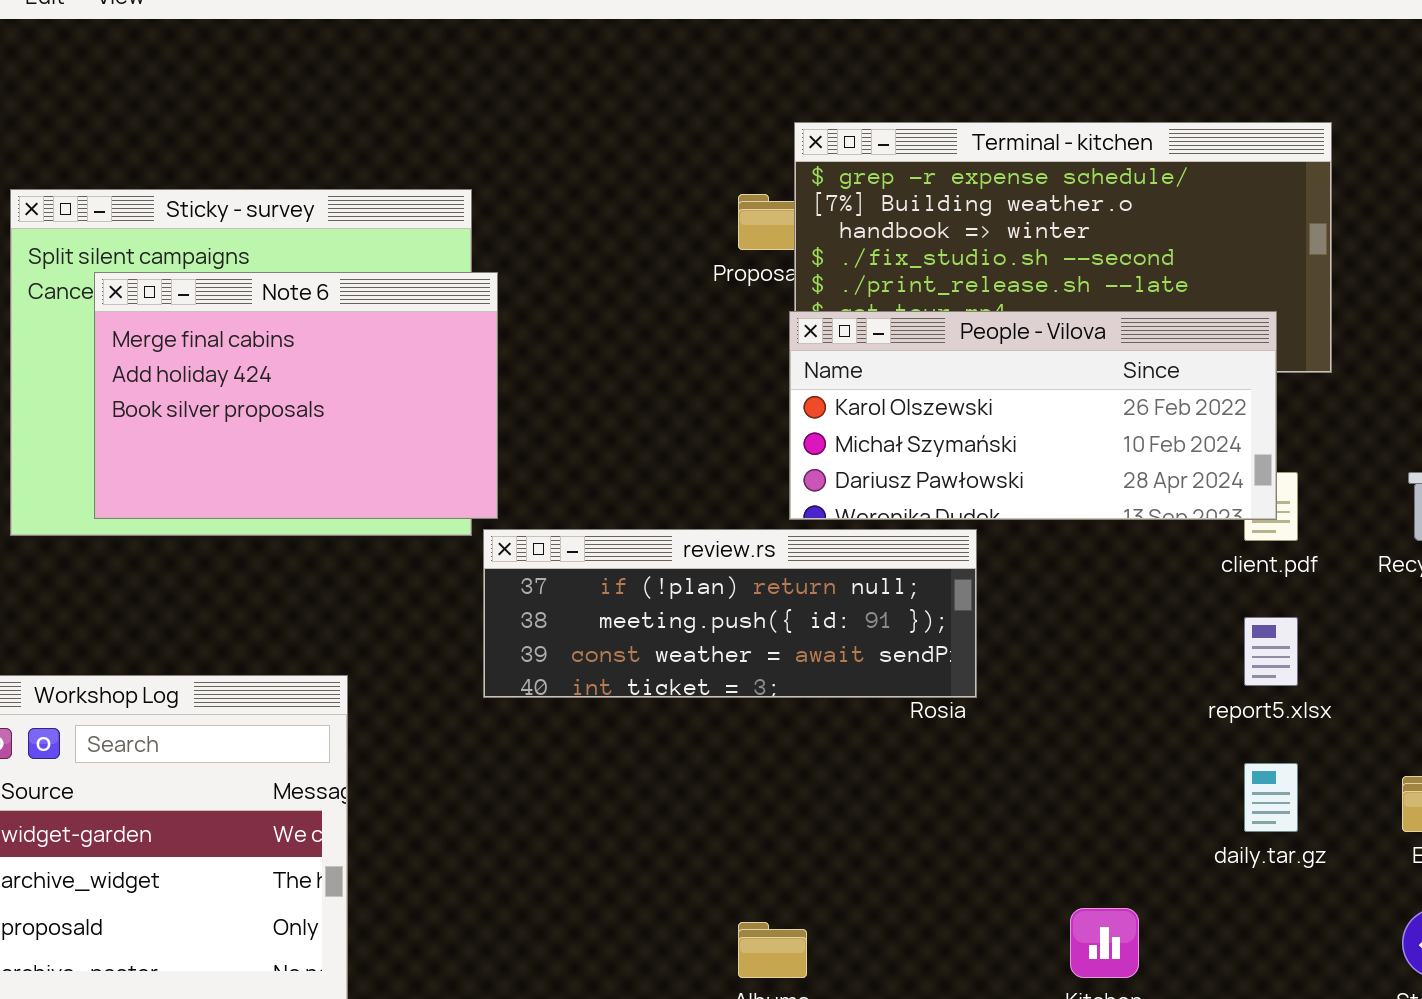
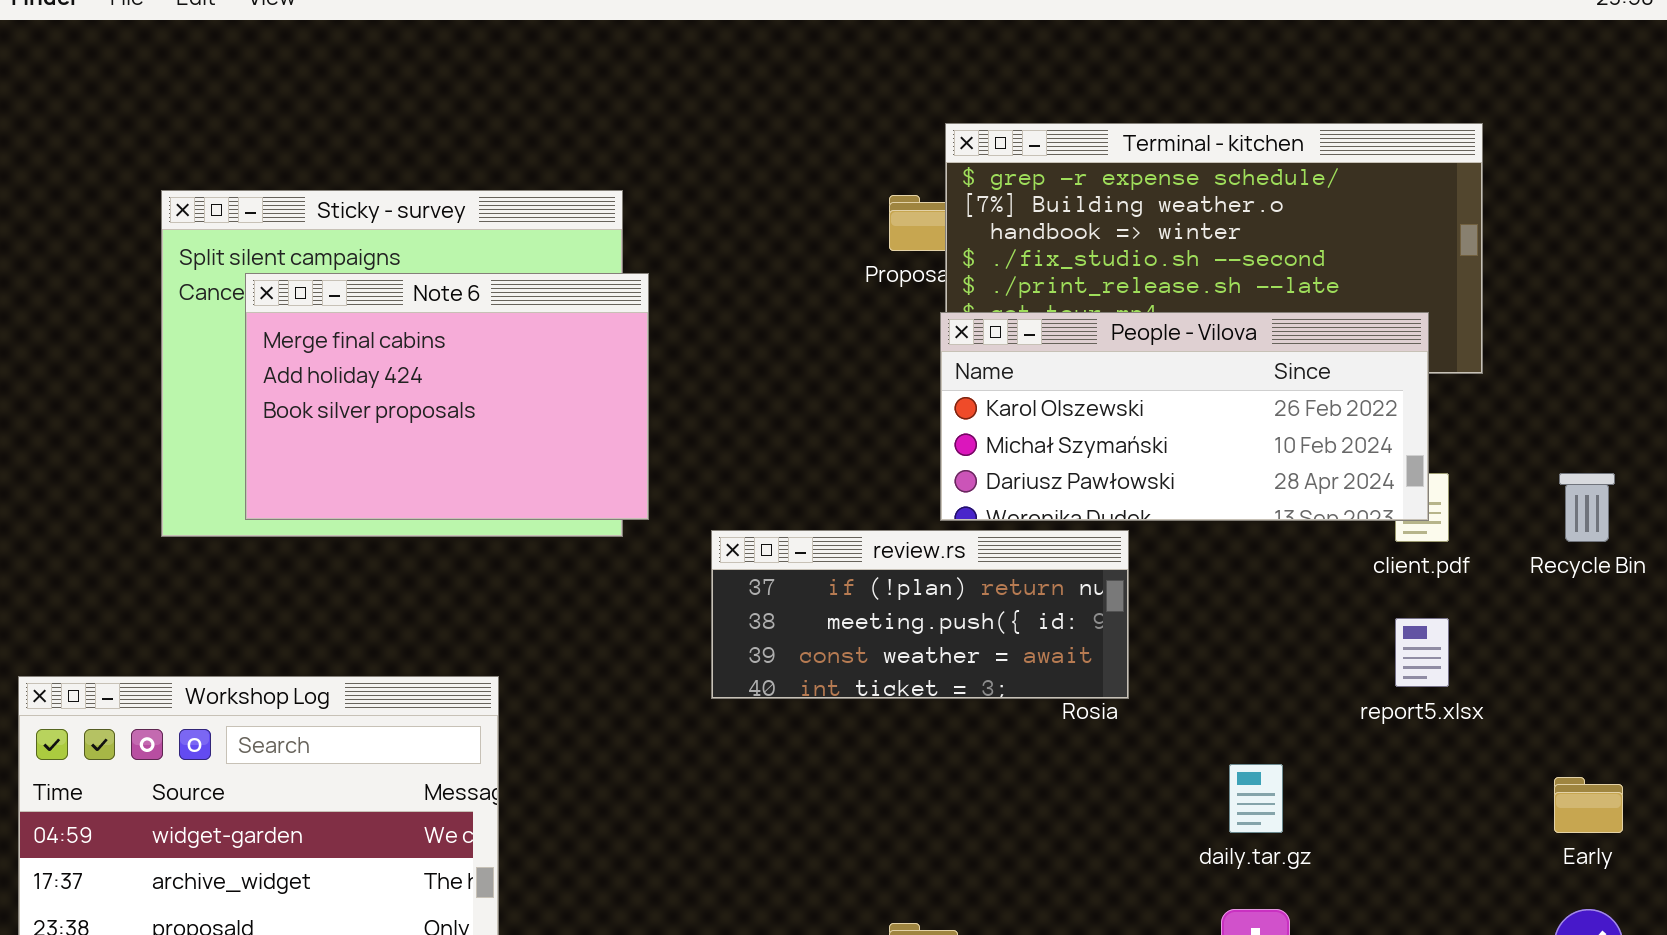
review.rs: [483,529,977,698] -> [711,530,1129,699], resized
daily.tar.gz: [1244,763,1298,832] -> [1229,764,1283,833], moved

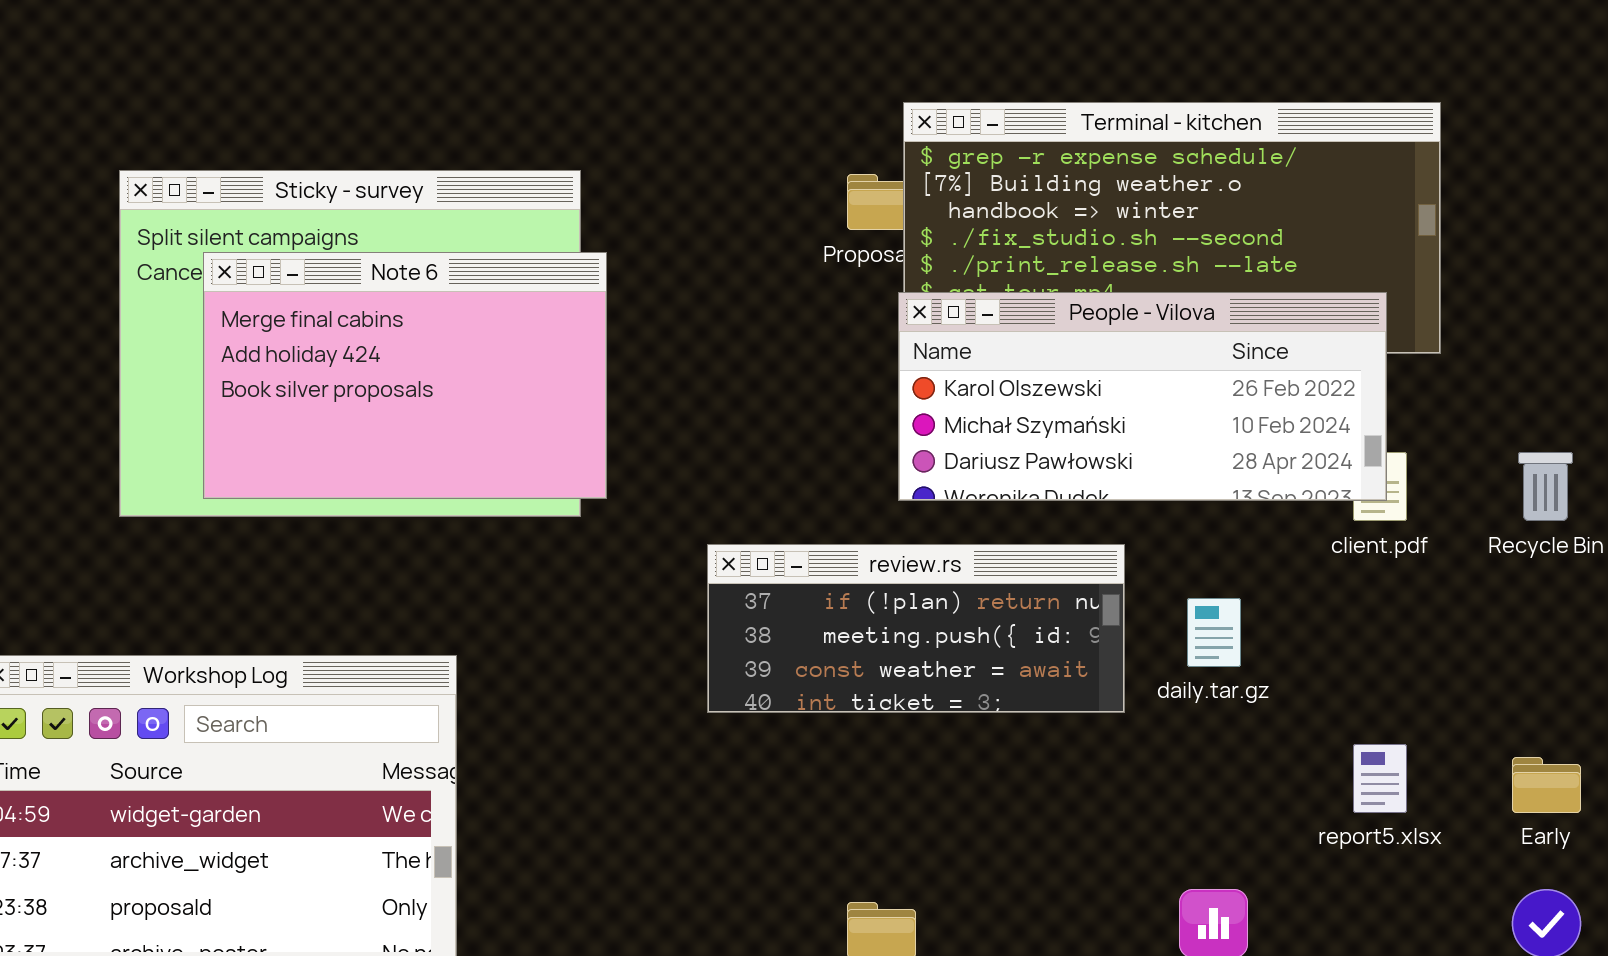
review.rs: [711,530,1129,699] -> [707,544,1125,713], moved
report5.xlsx: [1395,618,1449,687] -> [1353,744,1407,813], moved
daily.tar.gz: [1229,764,1283,833] -> [1187,598,1241,667], moved

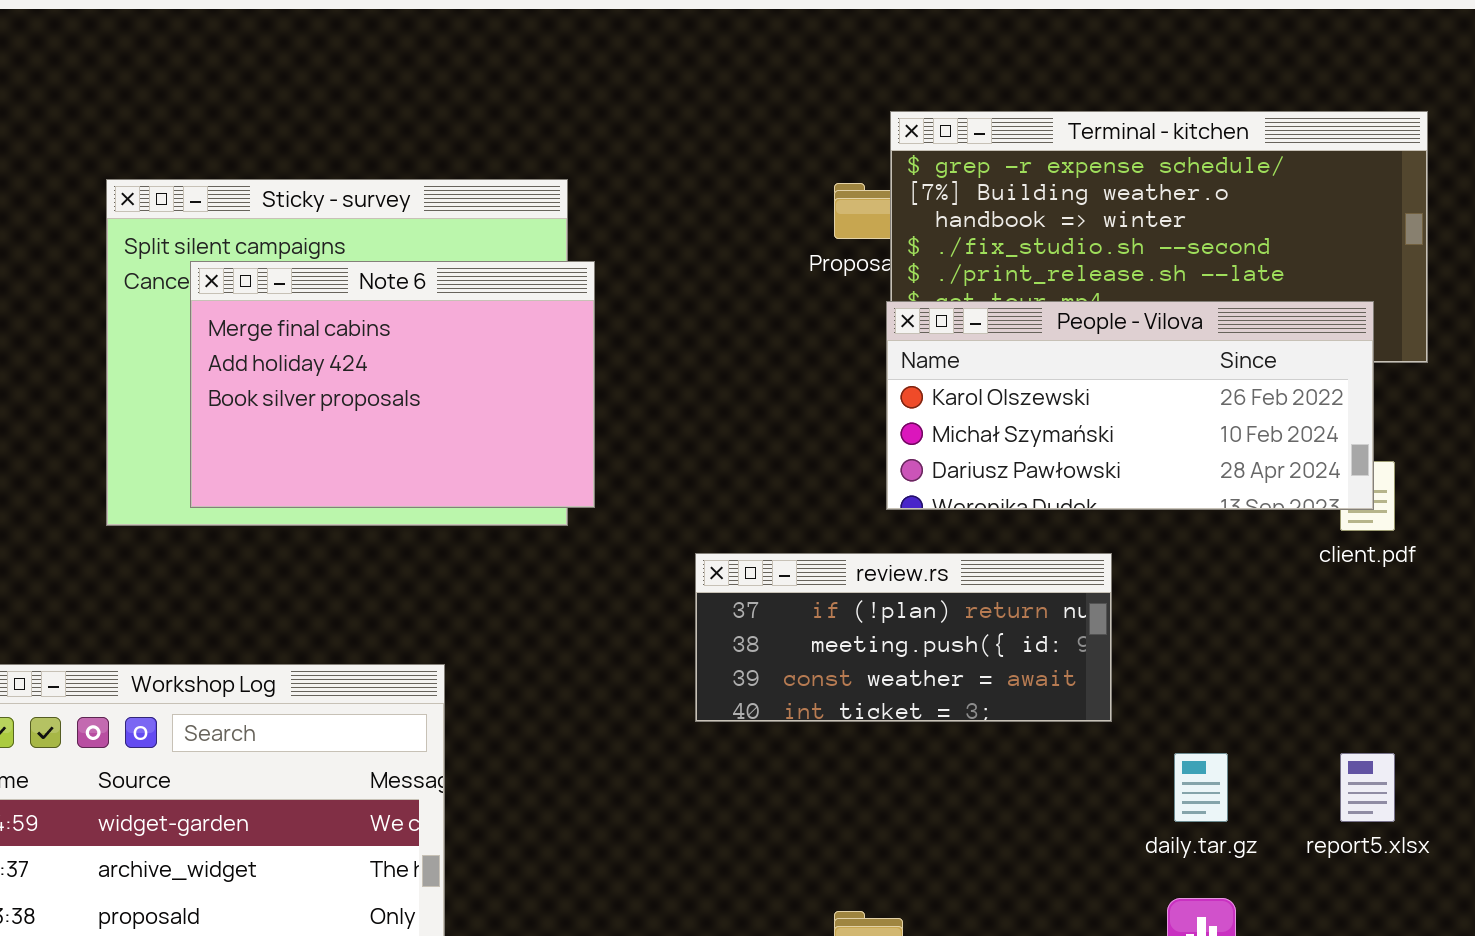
daily.tar.gz: [1187,598,1241,667] -> [1174,753,1228,822], moved

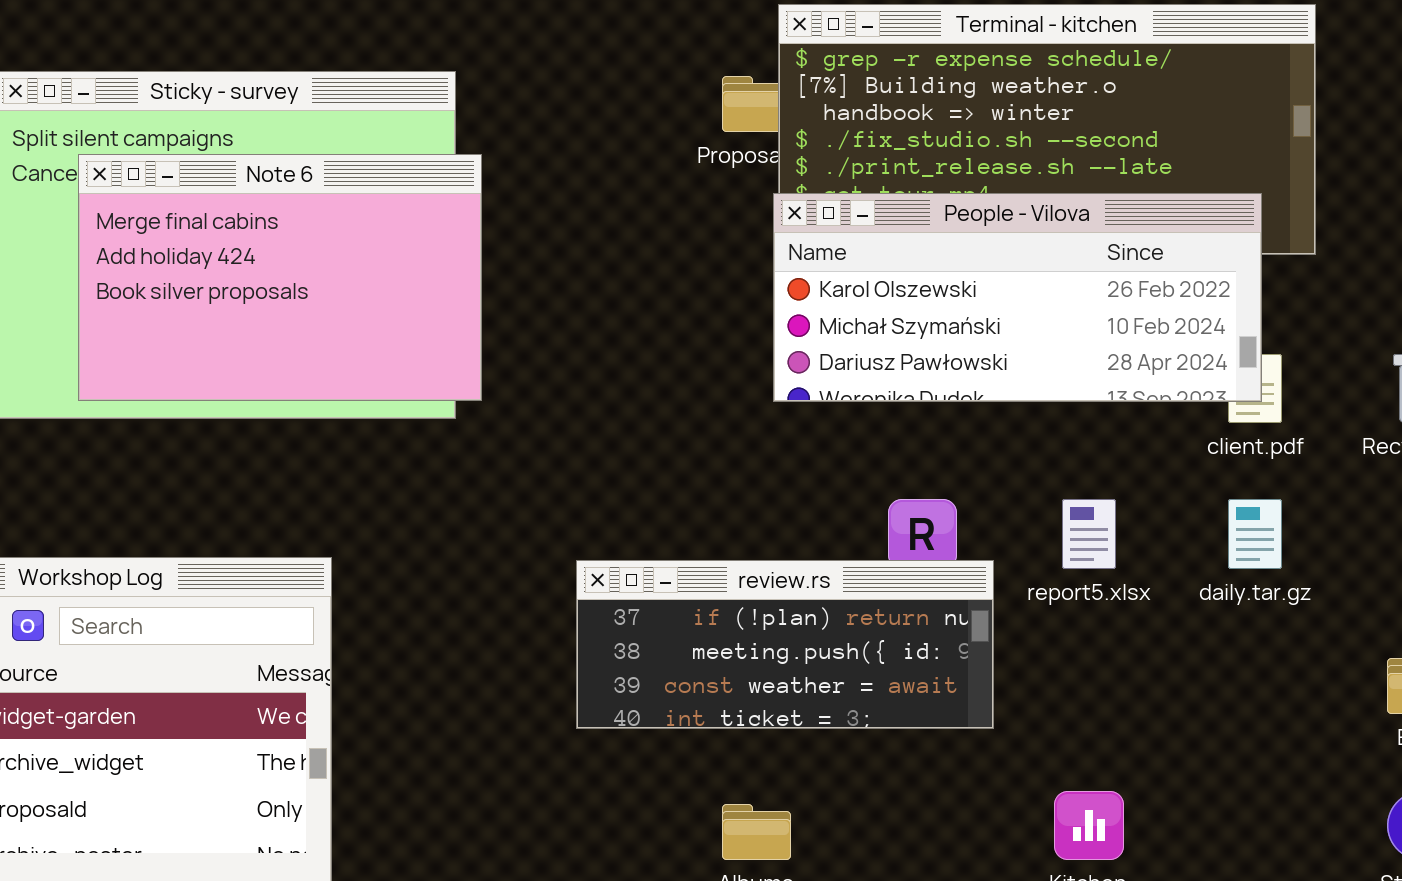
review.rs: [695,553,1112,722] -> [576,560,994,729], moved
daily.tar.gz: [1174,753,1228,822] -> [1228,499,1282,569], moved
report5.xlsx: [1340,753,1395,822] -> [1062,499,1116,569], moved

